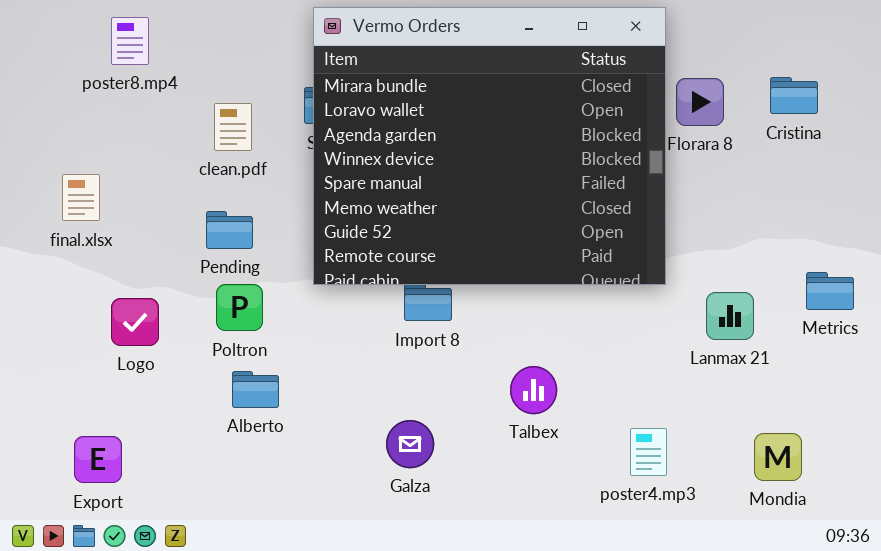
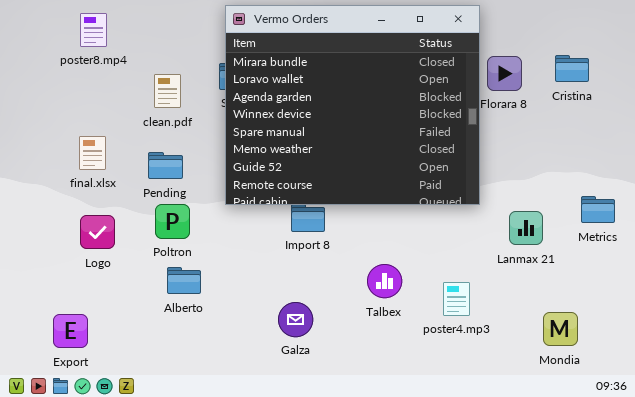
final.xlsx: [62,174,100,221] -> [79,136,106,170], moved
poster4.mp3: [630,428,667,476] -> [443,282,470,316], moved

